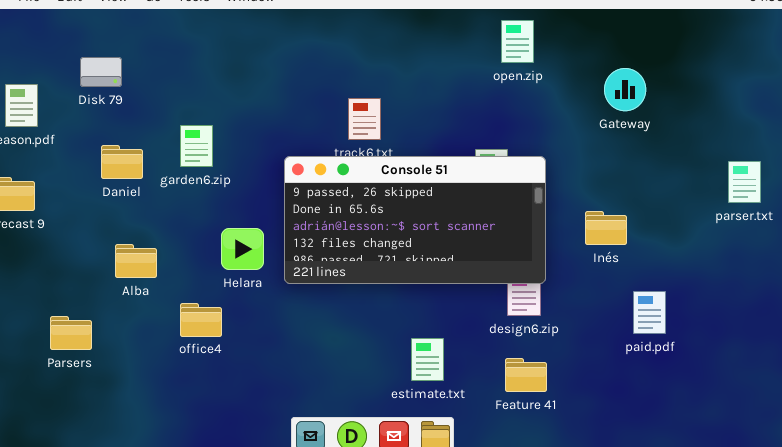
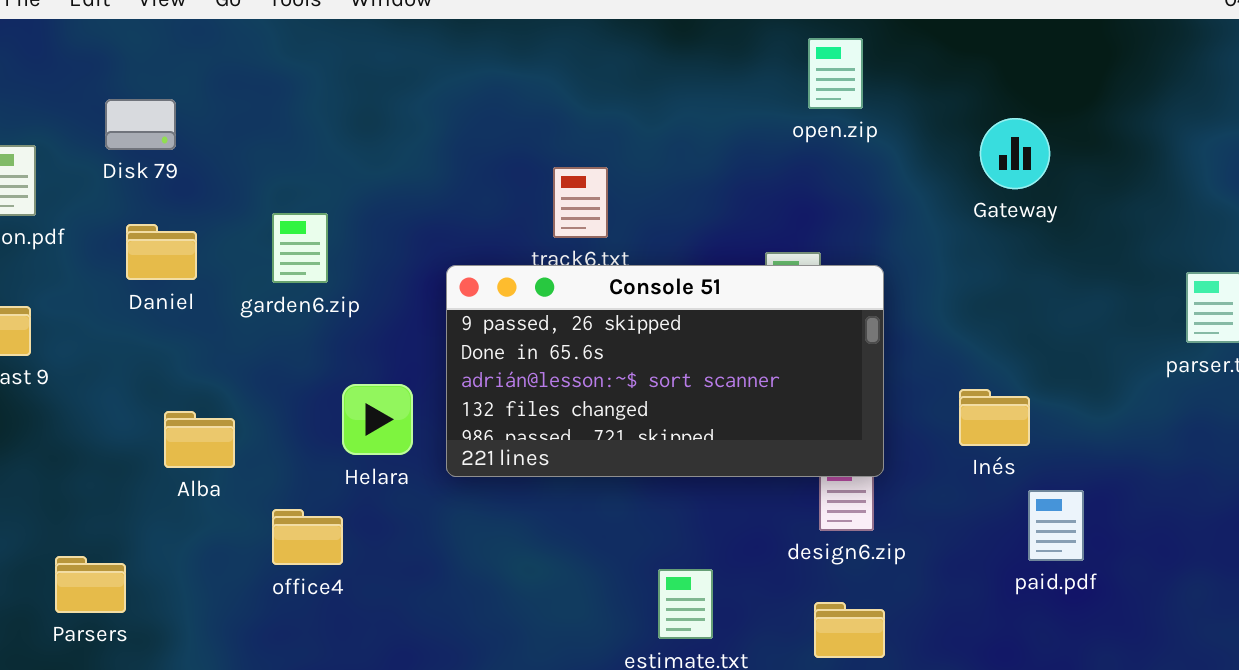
Daniel: [101,145,143,179] -> [126,224,197,280], moved
Inés: [585,211,627,245] -> [959,389,1030,446], moved
Parsers: [50,316,92,350] -> [55,556,126,613], moved

